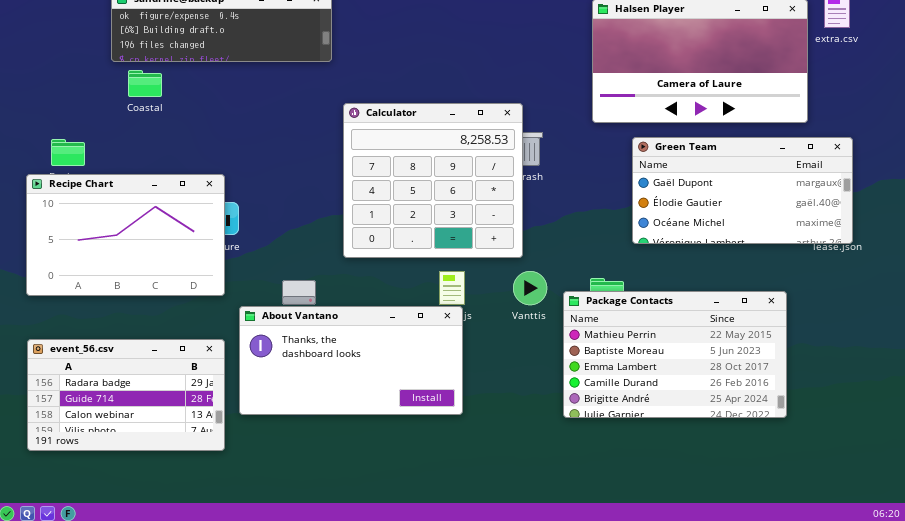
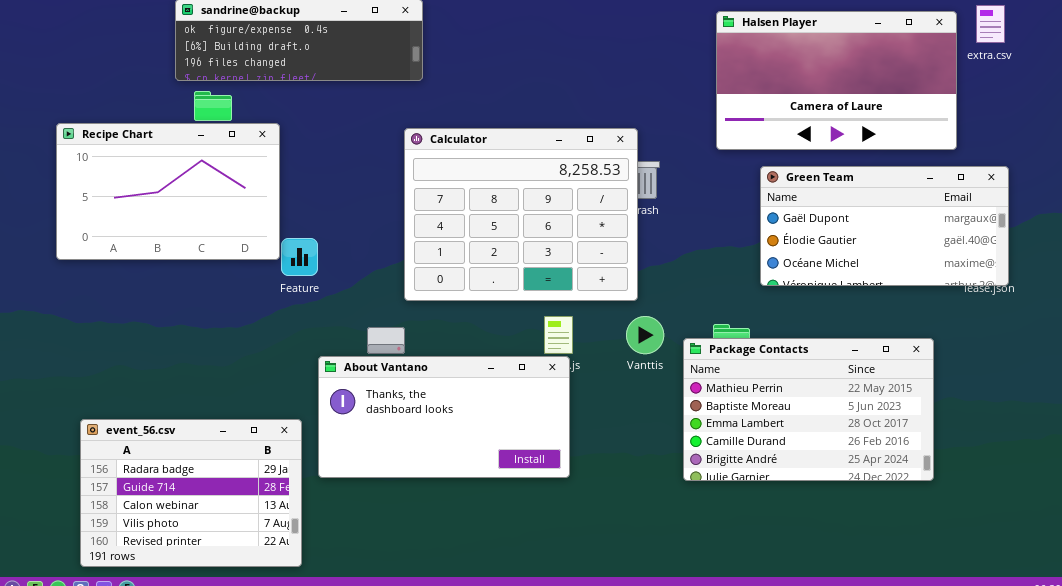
Calculator: [343,103,523,258] -> [404,128,638,301], resized
Recipe Chart: [26,174,225,296] -> [56,123,280,260], moved
event_56.csv: [27,339,225,451] -> [80,419,302,567], moved, resized

